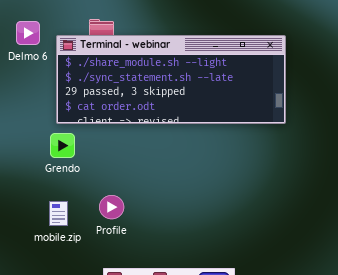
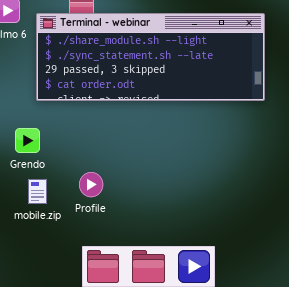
Grendo: [50,133,75,158] -> [15,128,40,153], moved

